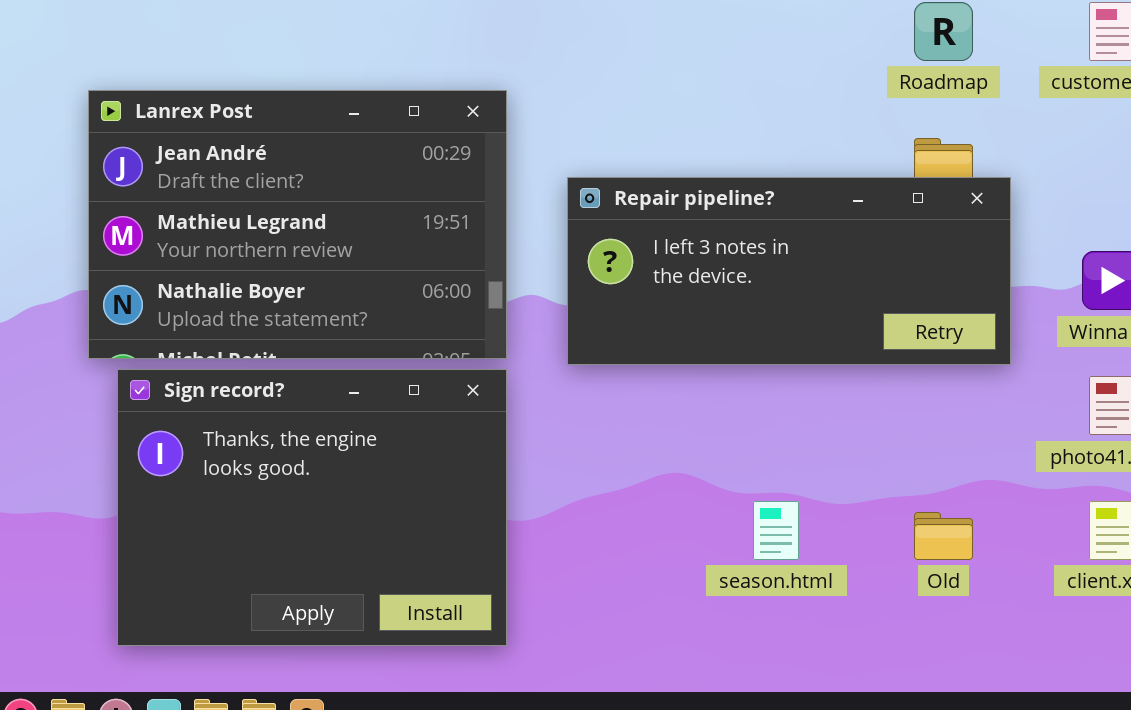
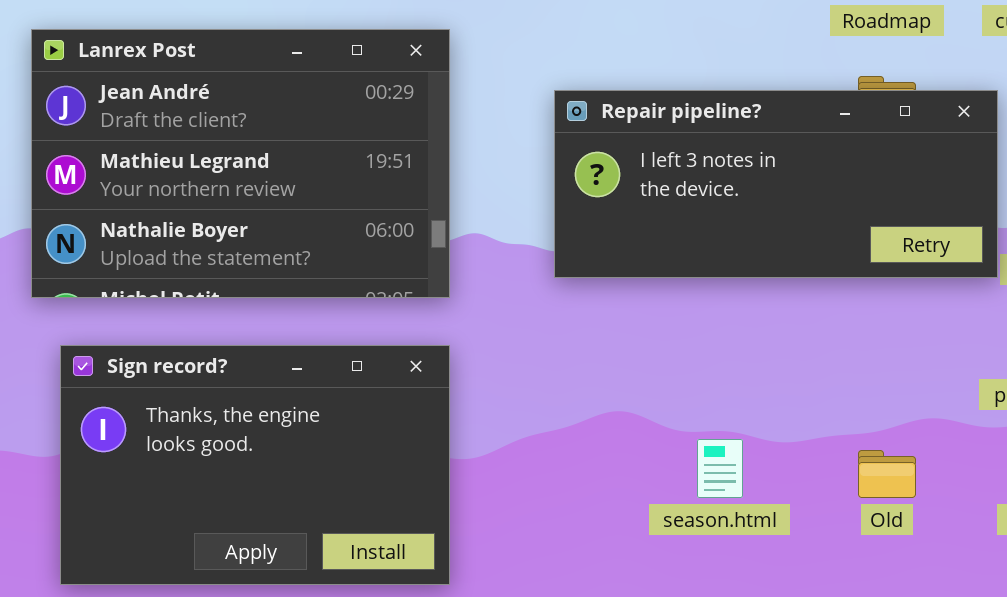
Repair pipeline?: [567,177,1011,365] -> [554,90,998,278], moved
Sign record?: [117,369,507,646] -> [60,345,450,585], resized

